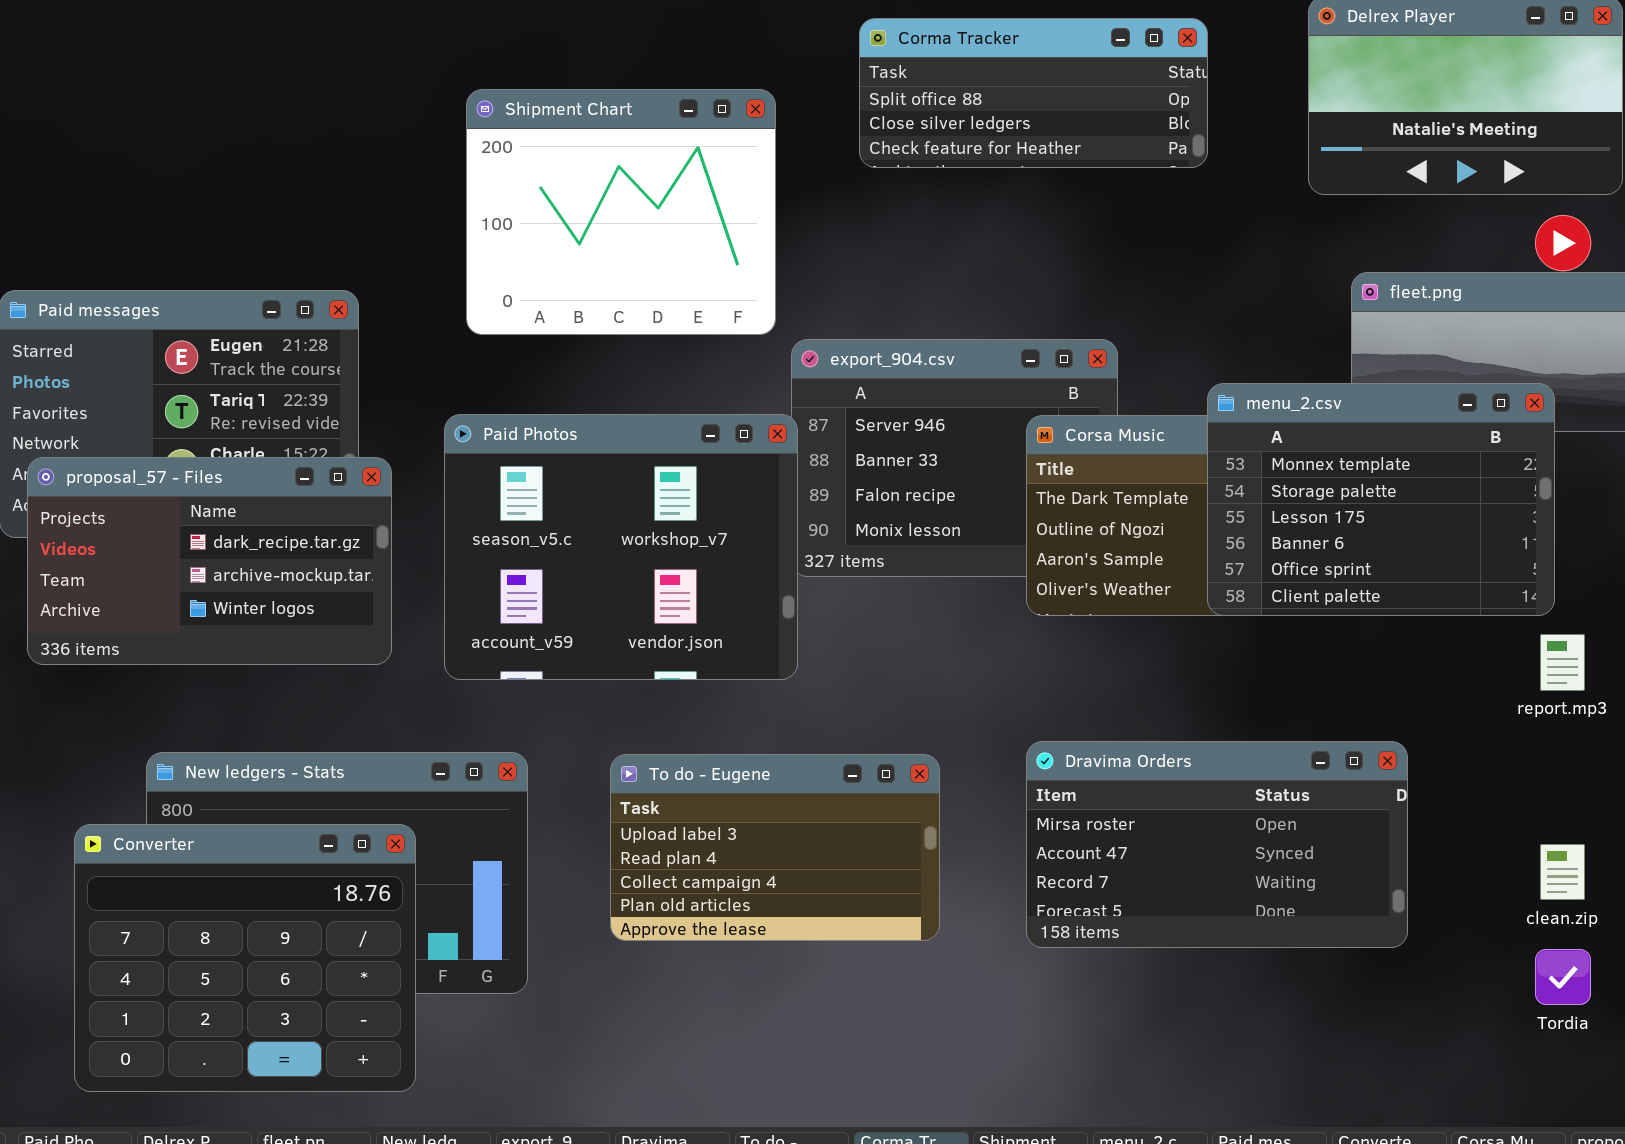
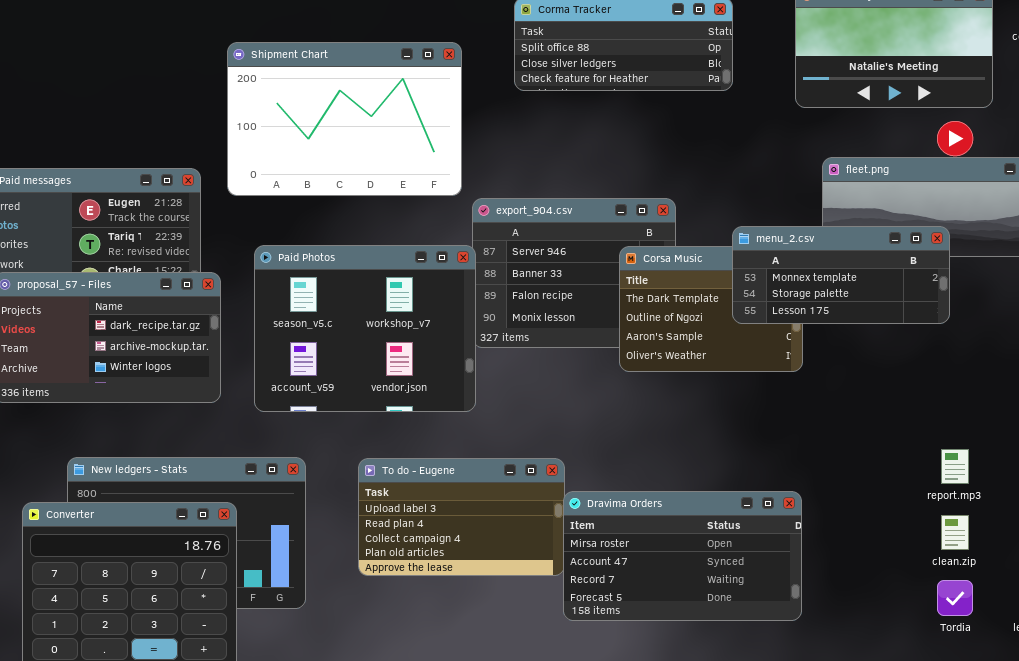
Shipment Chart: [466,89,776,335] -> [227,42,462,196], resized
menu_2.csv: [1207,383,1555,616] -> [732,226,950,324], resized
report.mp3: [1540,634,1585,691] -> [941,449,969,484], moved
Dravima Orders: [1026,741,1408,948] -> [563,491,802,621], moved

